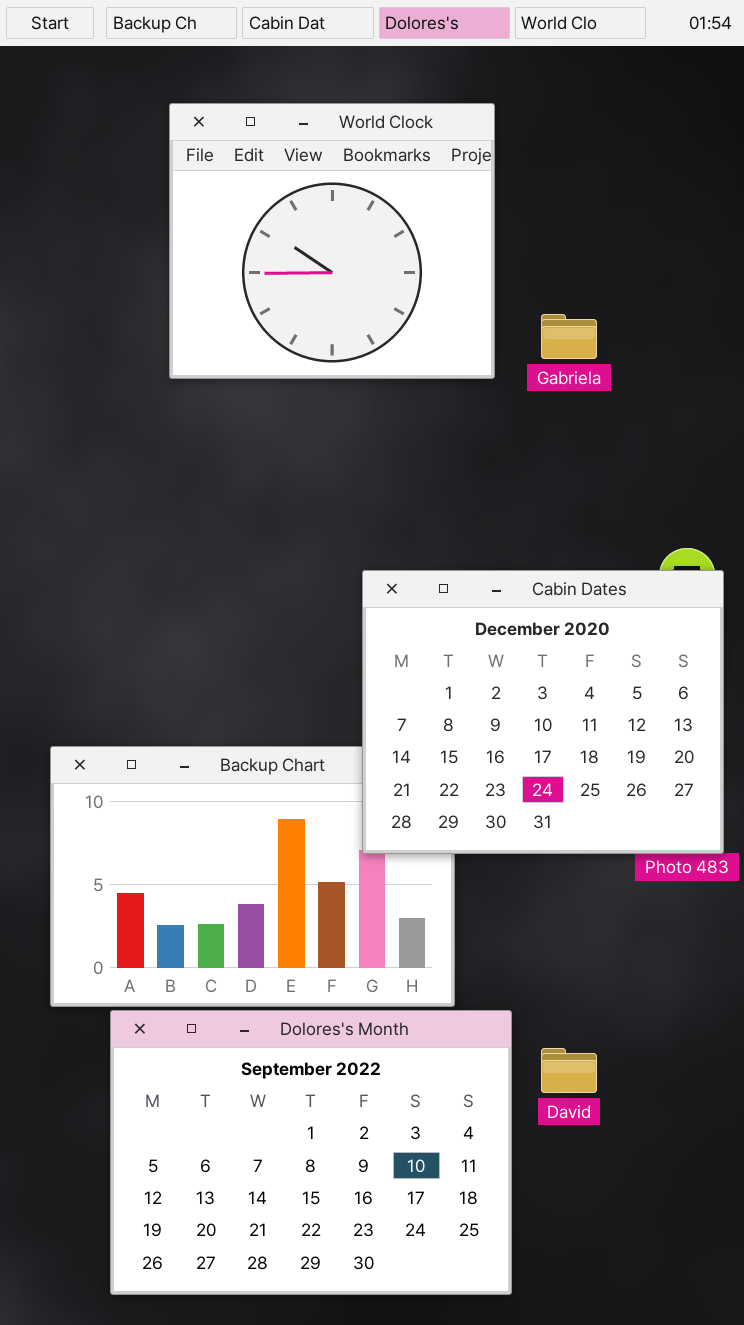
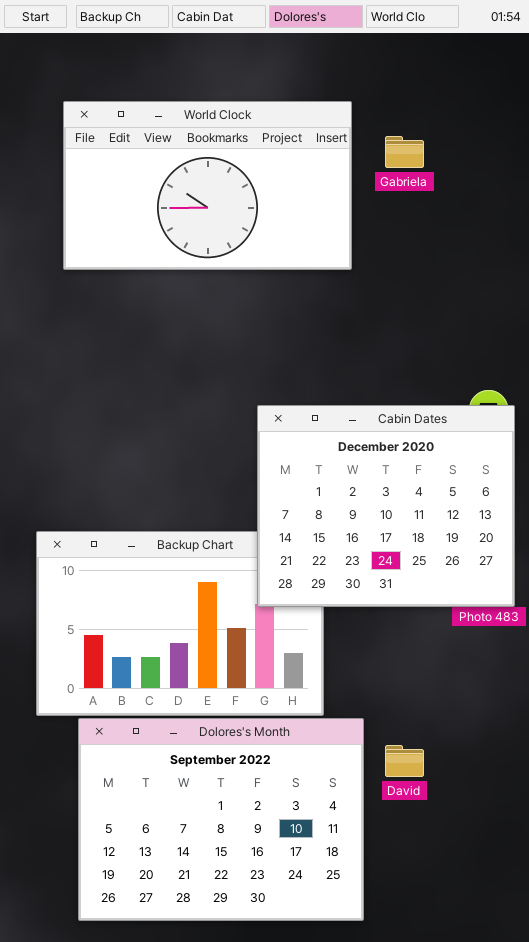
World Clock: [169,103,495,379] -> [63,101,352,270], resized
Gabriela: [541,314,597,359] -> [385,136,424,168], moved

